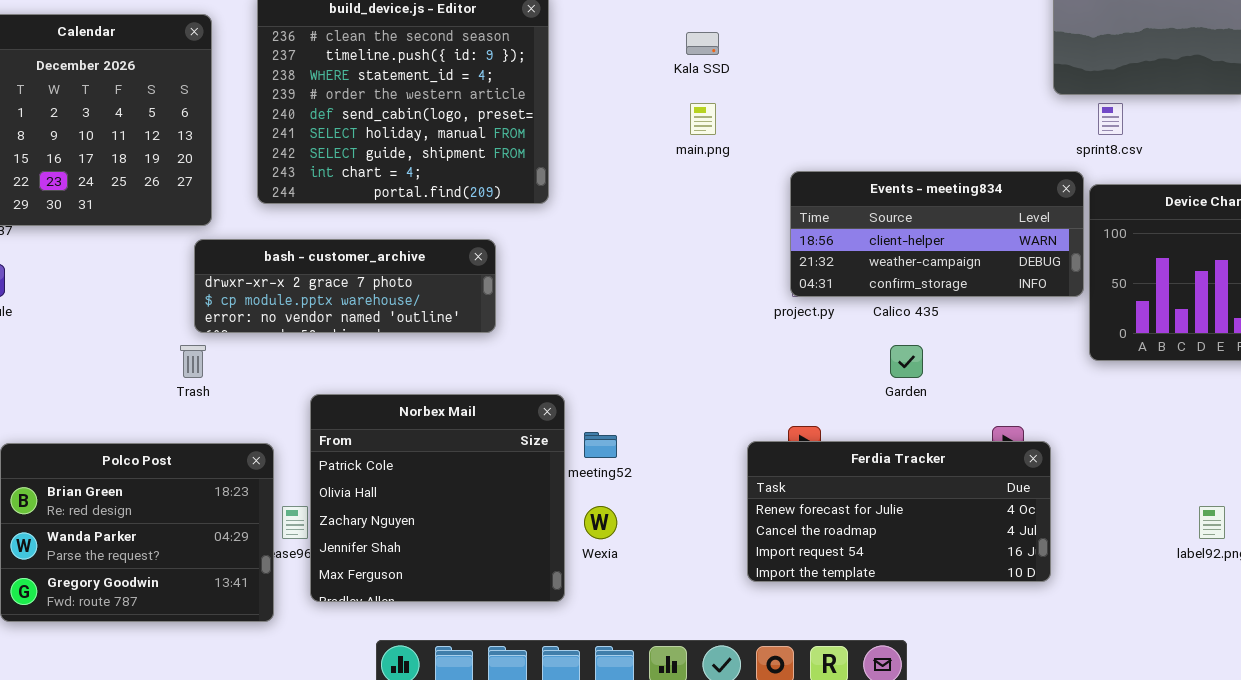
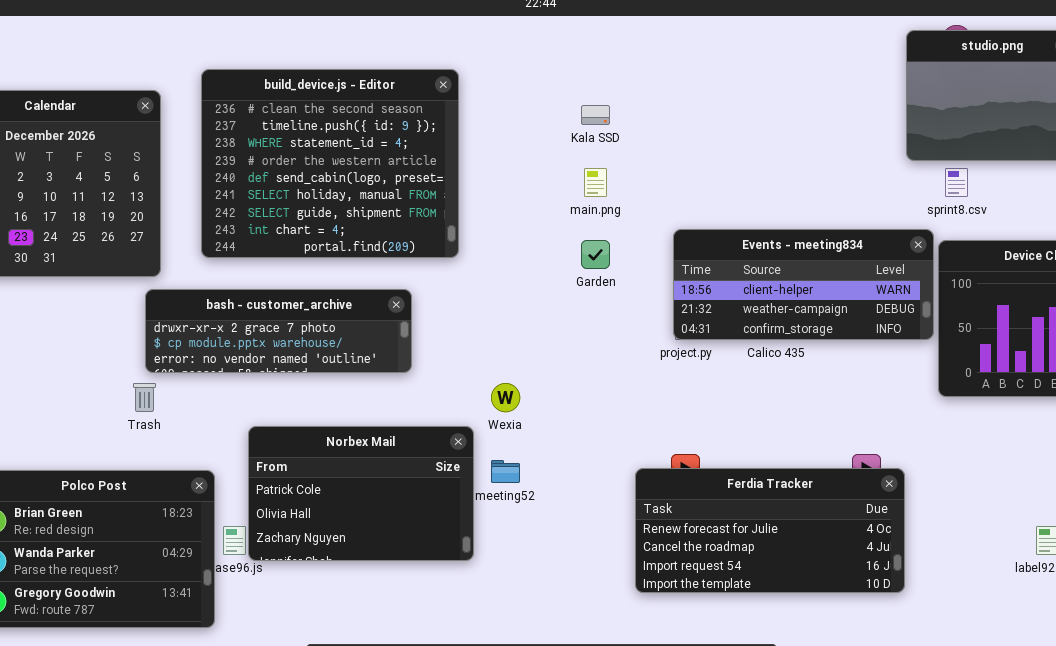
Garden: [890,345,923,378] -> [581,240,610,269], moved
Norbex Mail: [310,394,565,602] -> [248,426,474,561], resized
Wexia: [584,506,617,539] -> [491,383,520,412], moved

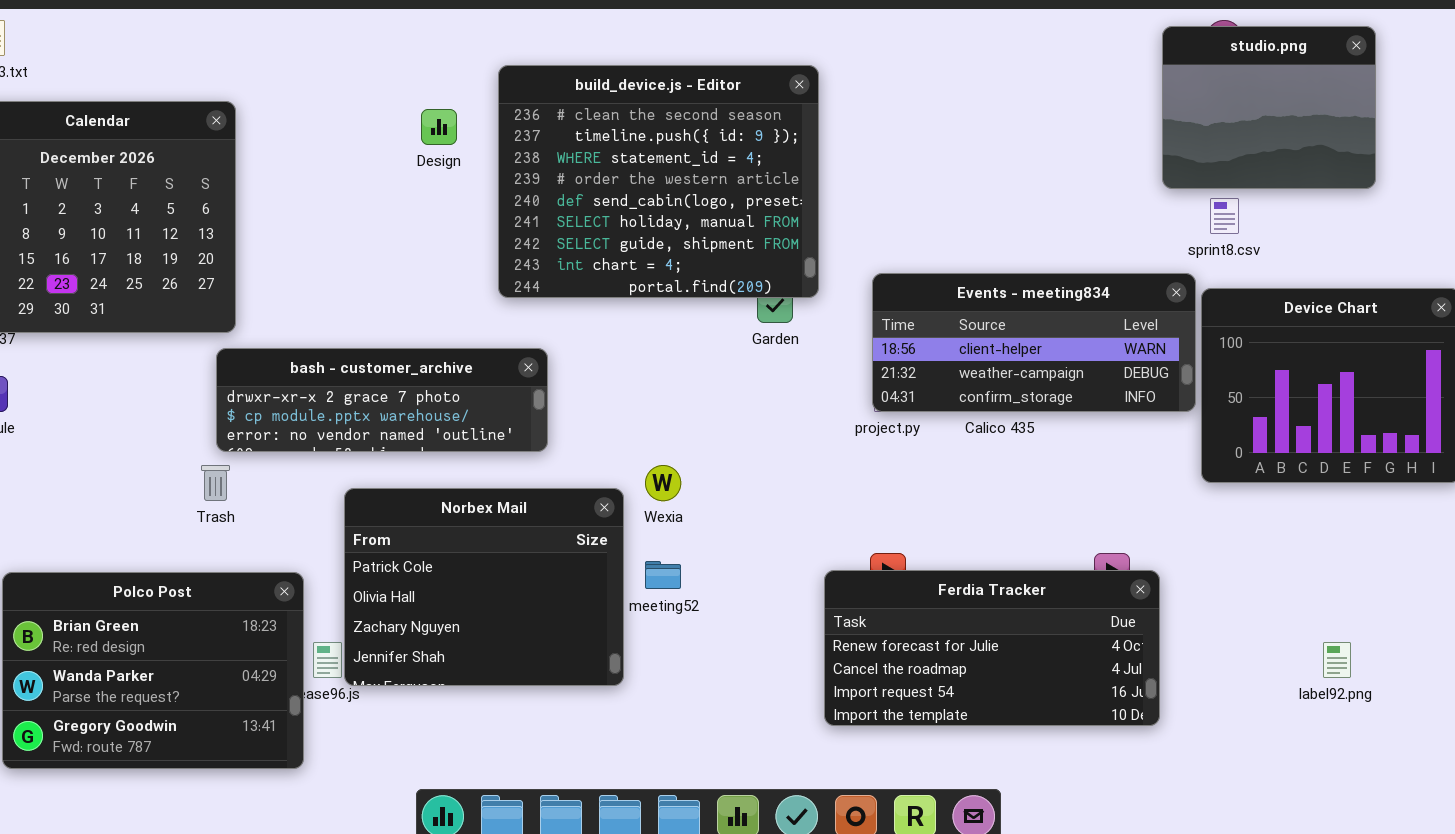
build_device.js - Editor: [201,69,459,258] -> [498,65,819,298], moved
Norbex Mail: [248,426,474,561] -> [344,488,624,686], resized

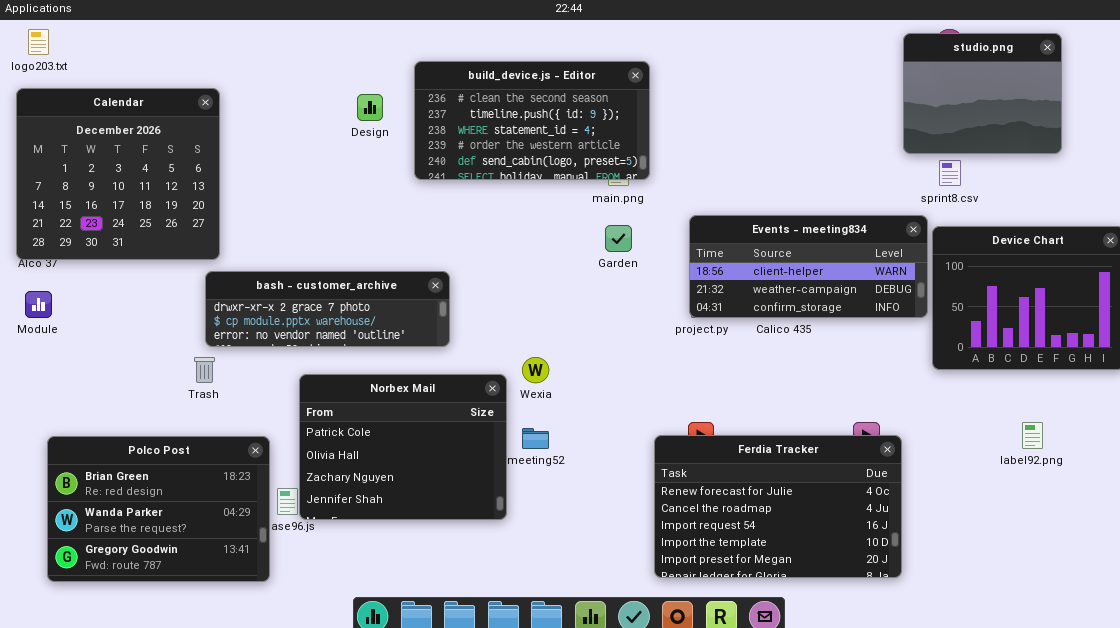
build_device.js - Editor: [498,65,819,298] -> [414,61,650,180], resized
Ferdia Tracker: [824,570,1160,726] -> [654,435,902,578], resized
label92.png: [1323,642,1351,678] -> [1022,422,1043,449], moved

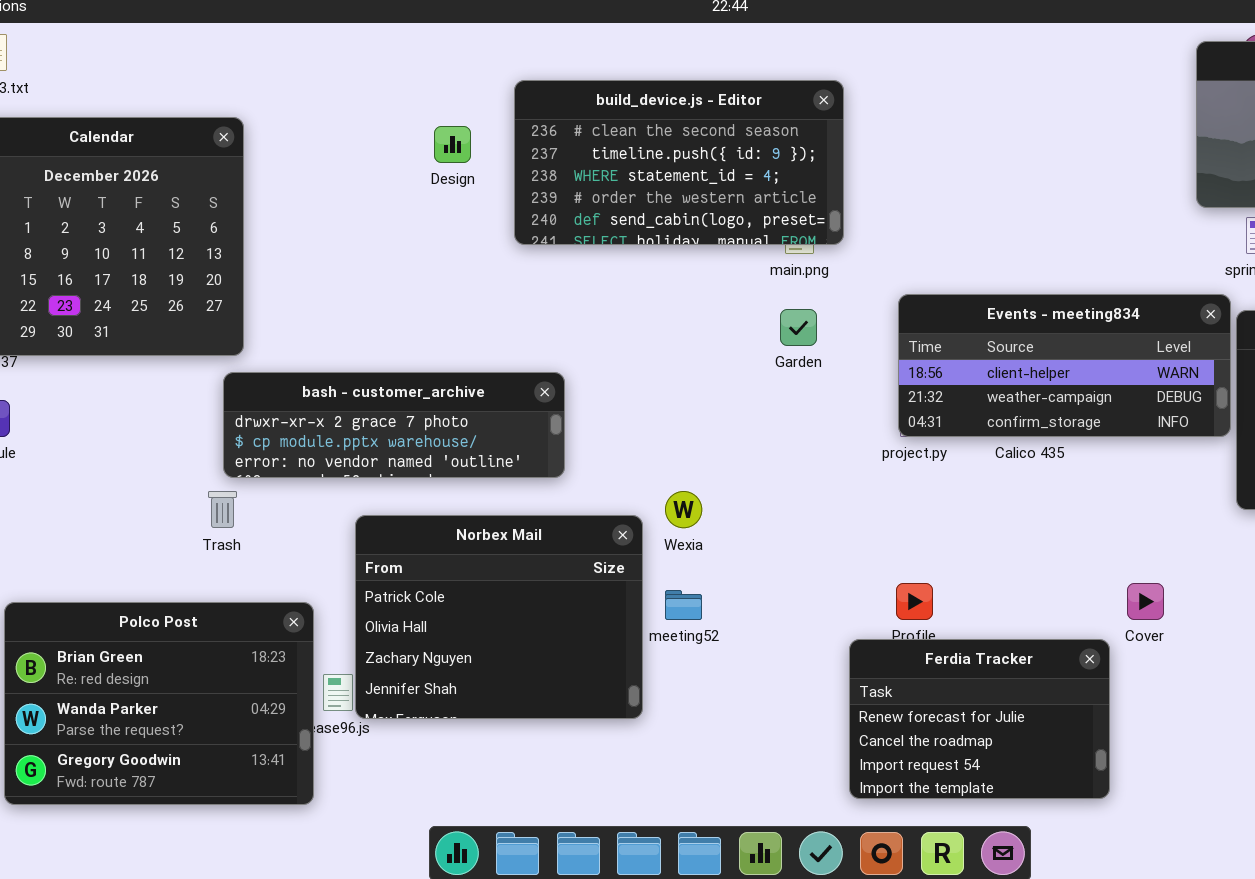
Ferdia Tracker: [654,435,902,578] -> [849,639,1110,799], resized

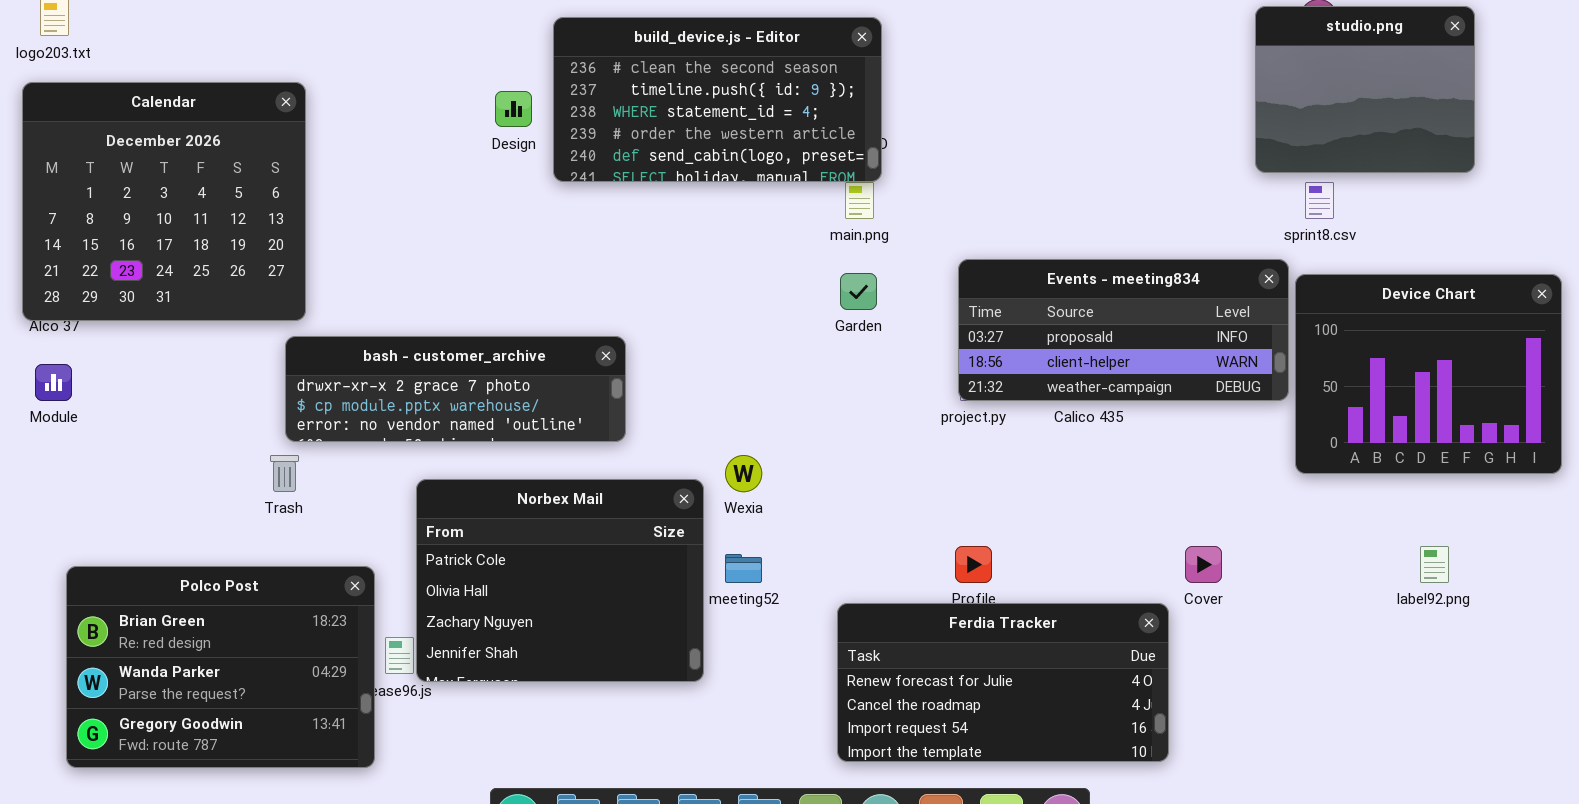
build_device.js - Editor: [514,80,844,245] -> [553,17,882,182], moved
Events - meeting834: [898,294,1231,437] -> [958,259,1289,401], scrolled up 1 row
Ferdia Tracker: [849,639,1110,799] -> [837,603,1169,762], resized

